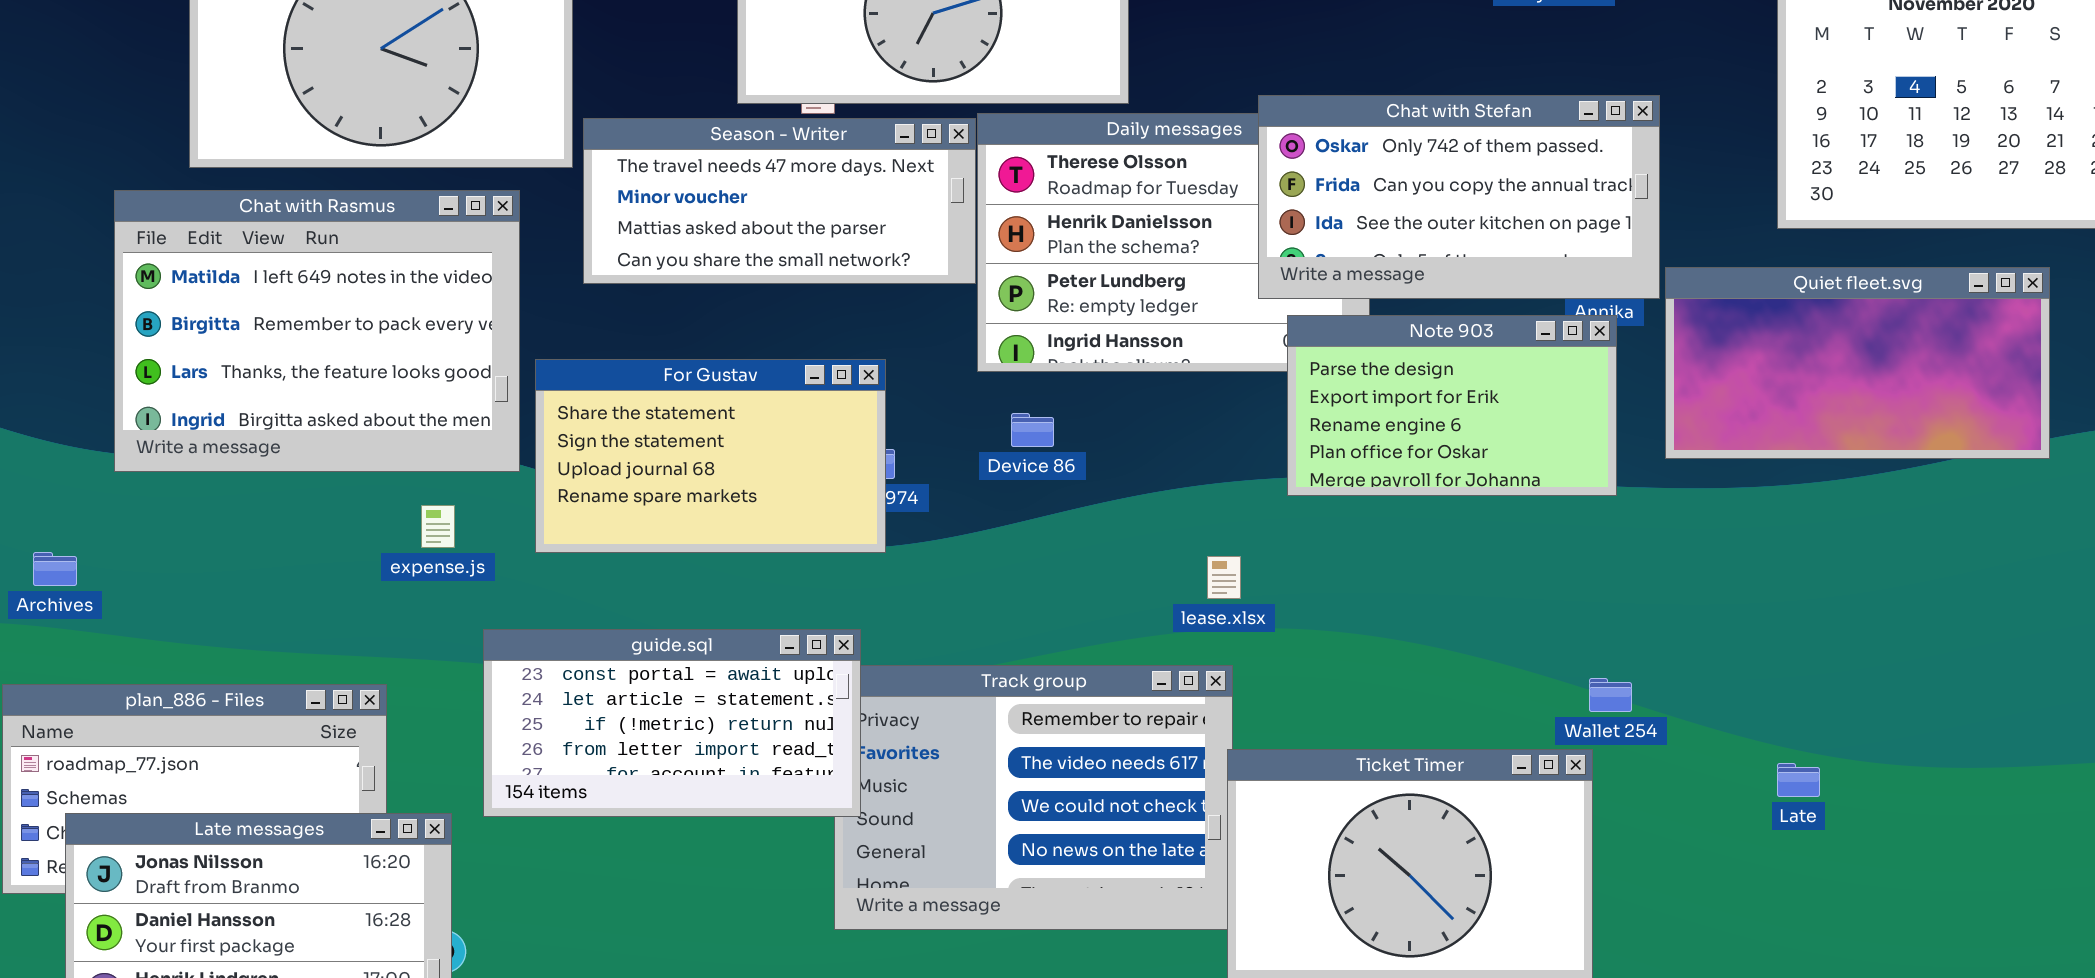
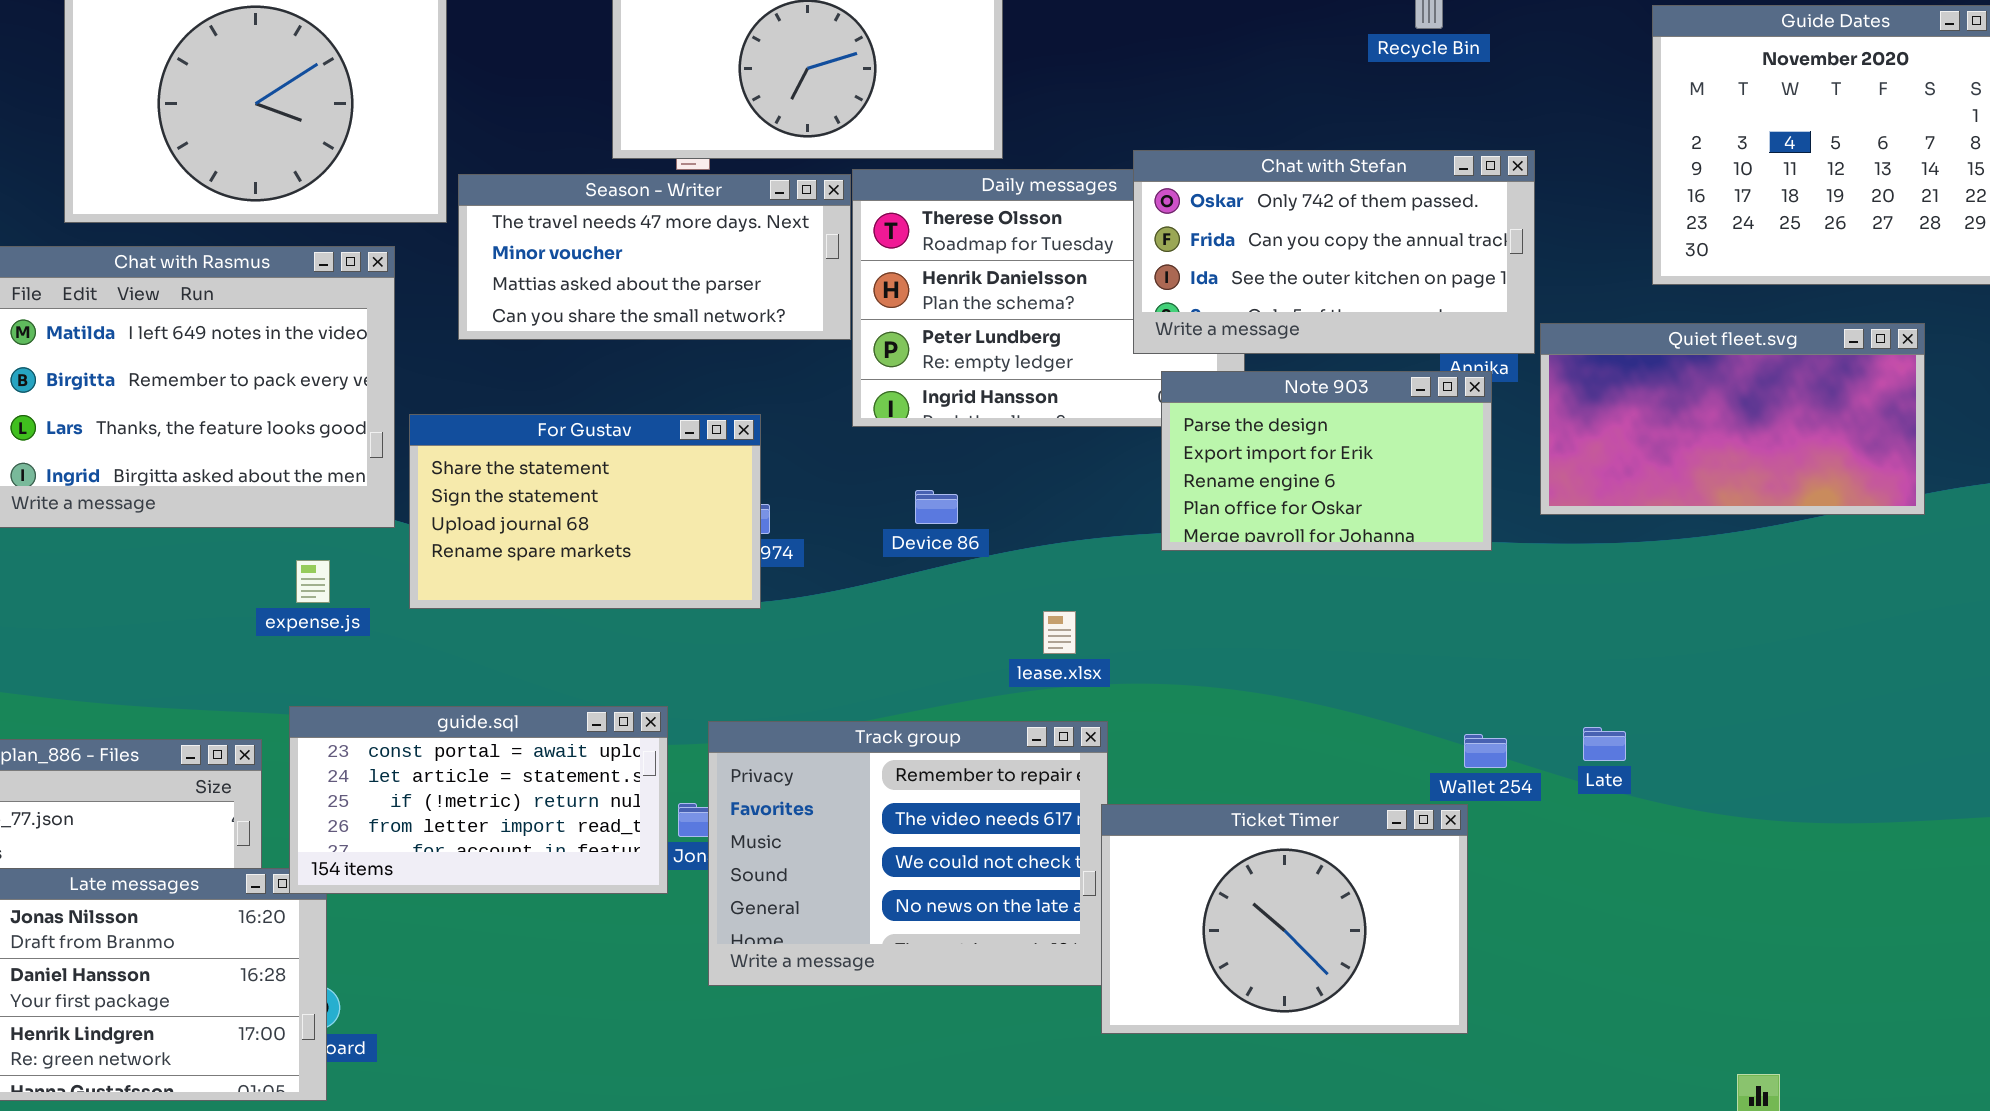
Device 86: [1011,413,1054,447] -> [915,490,958,524], moved
lease.xlsx: [1207,556,1241,599] -> [1043,611,1076,654], moved
guide.sql: [483,629,861,817] -> [289,706,668,894], moved
Late: [1777,763,1820,797] -> [1583,727,1626,761], moved

